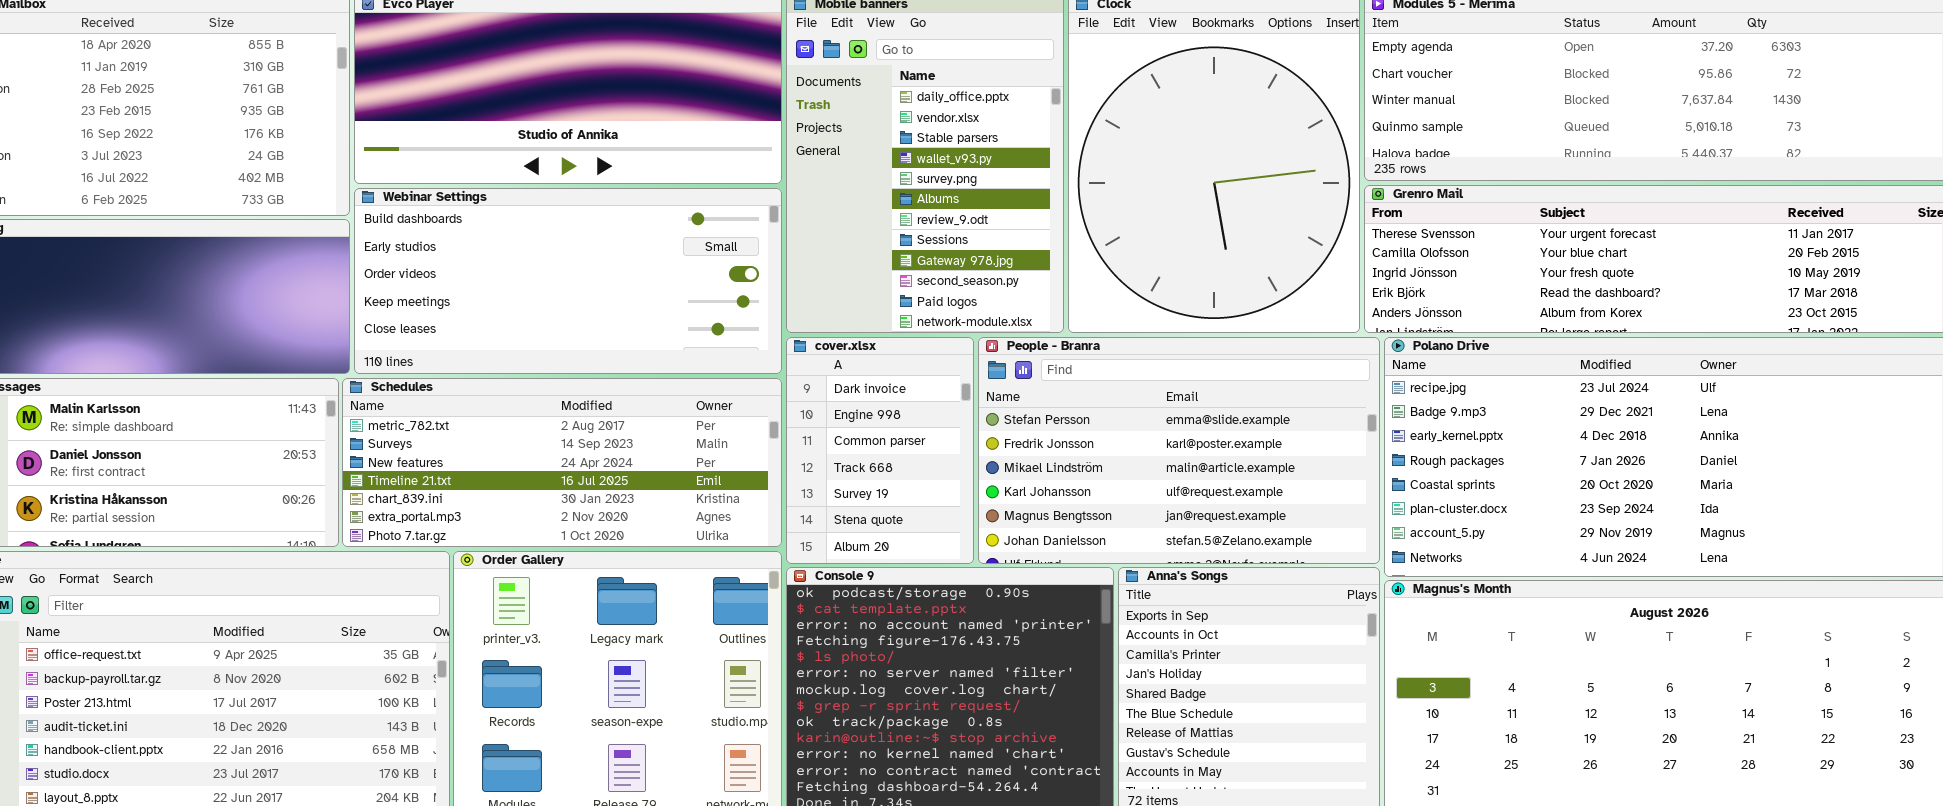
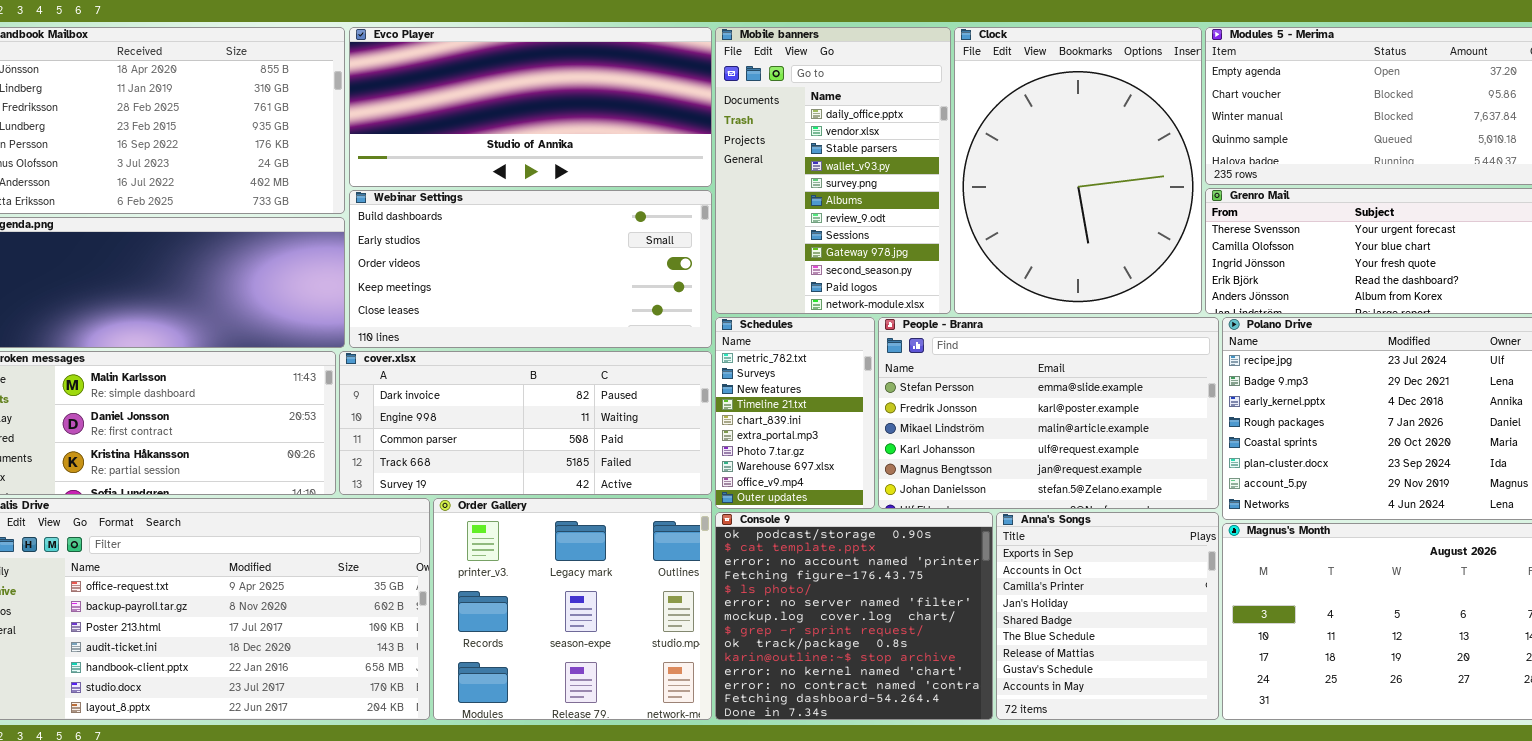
cover.xlsx: [786,337,974,564] -> [339,351,712,495], moved, resized
Schedules: [342,378,782,547] -> [715,317,875,509], moved, resized

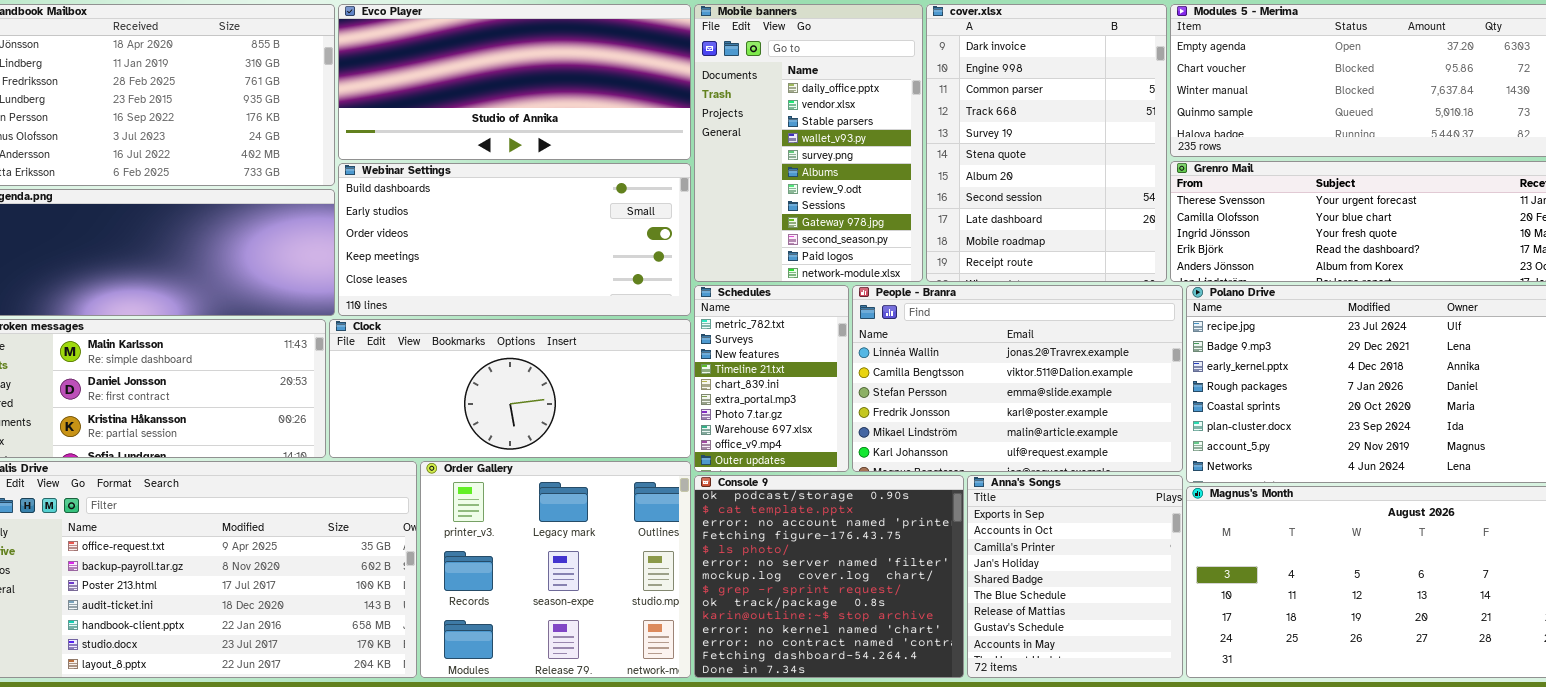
Clock: [954,27,1202,314] -> [329,319,691,458], moved, resized
People - Branra: [878,317,1219,509] -> [852,285,1183,472], scrolled up 2 rows
cover.xlsx: [339,351,712,495] -> [926,4,1167,282], moved, resized

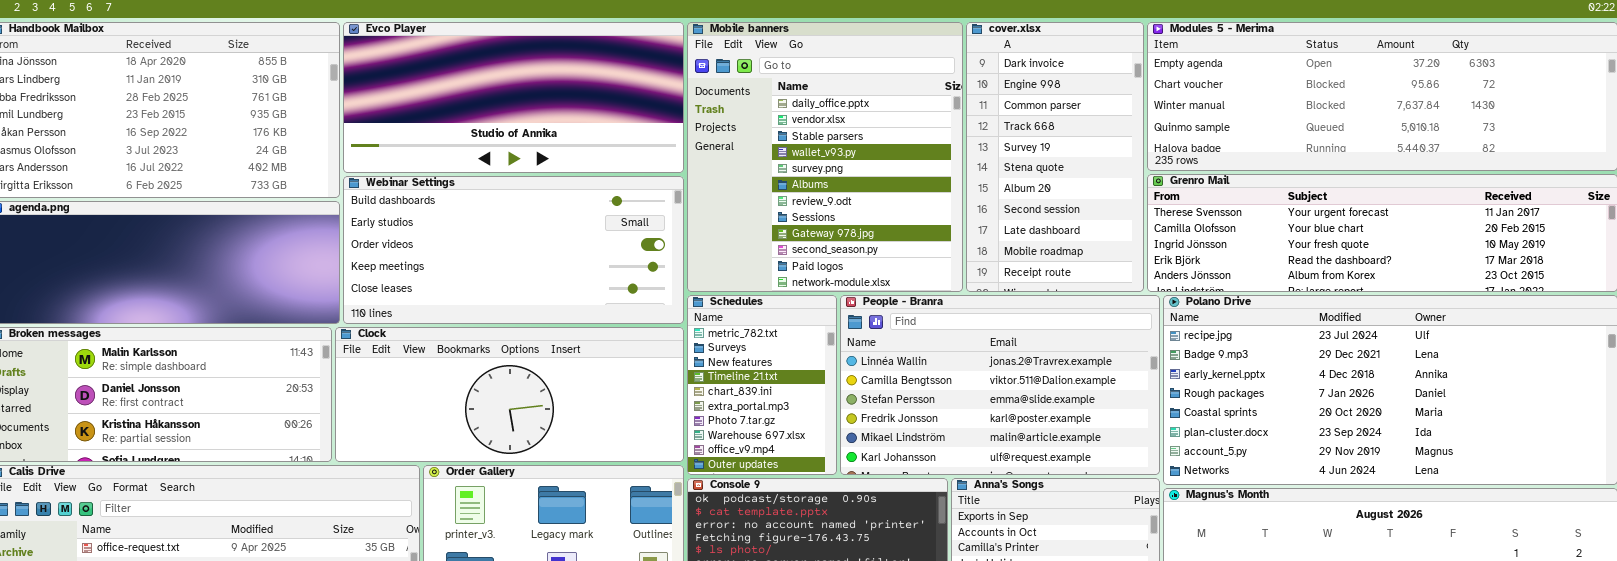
Mobile banners: [694,4,923,282] -> [687,22,963,292], resized
cover.xlsx: [926,4,1167,282] -> [966,22,1144,292], resized

